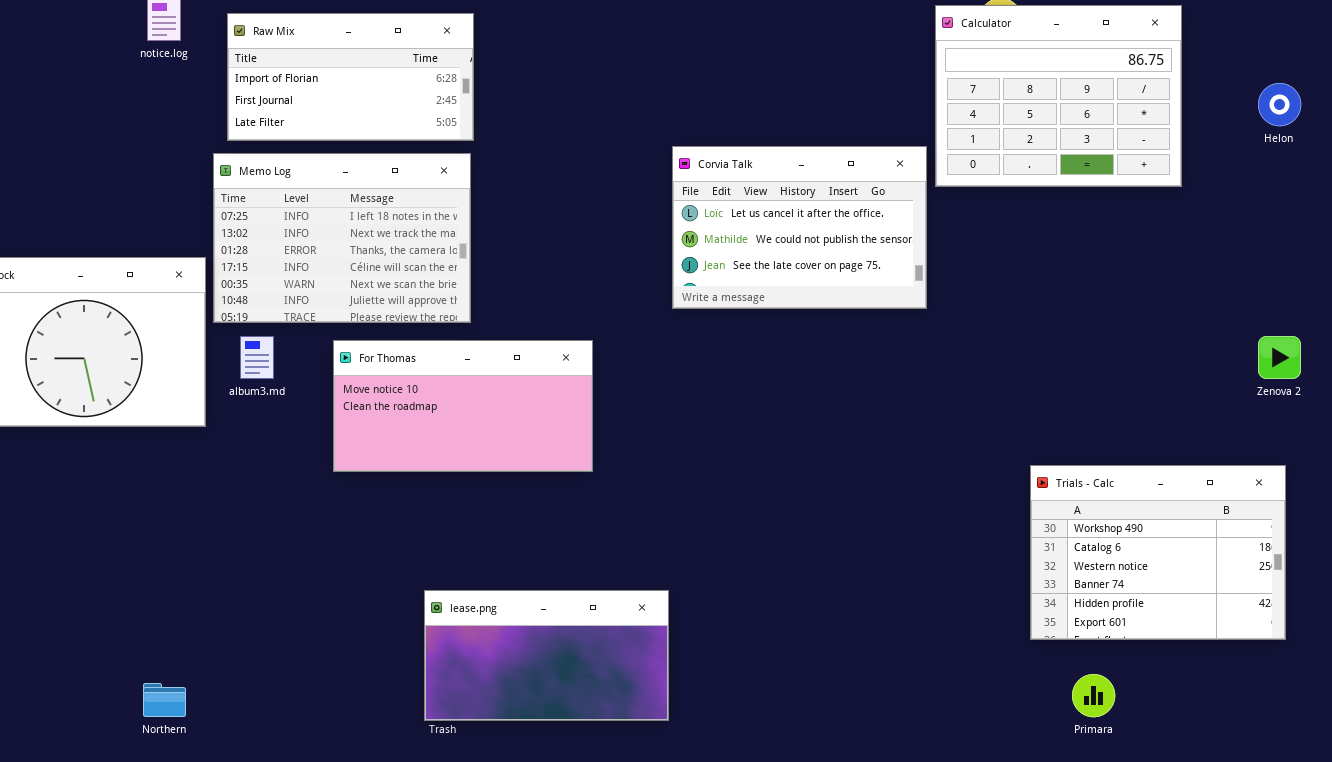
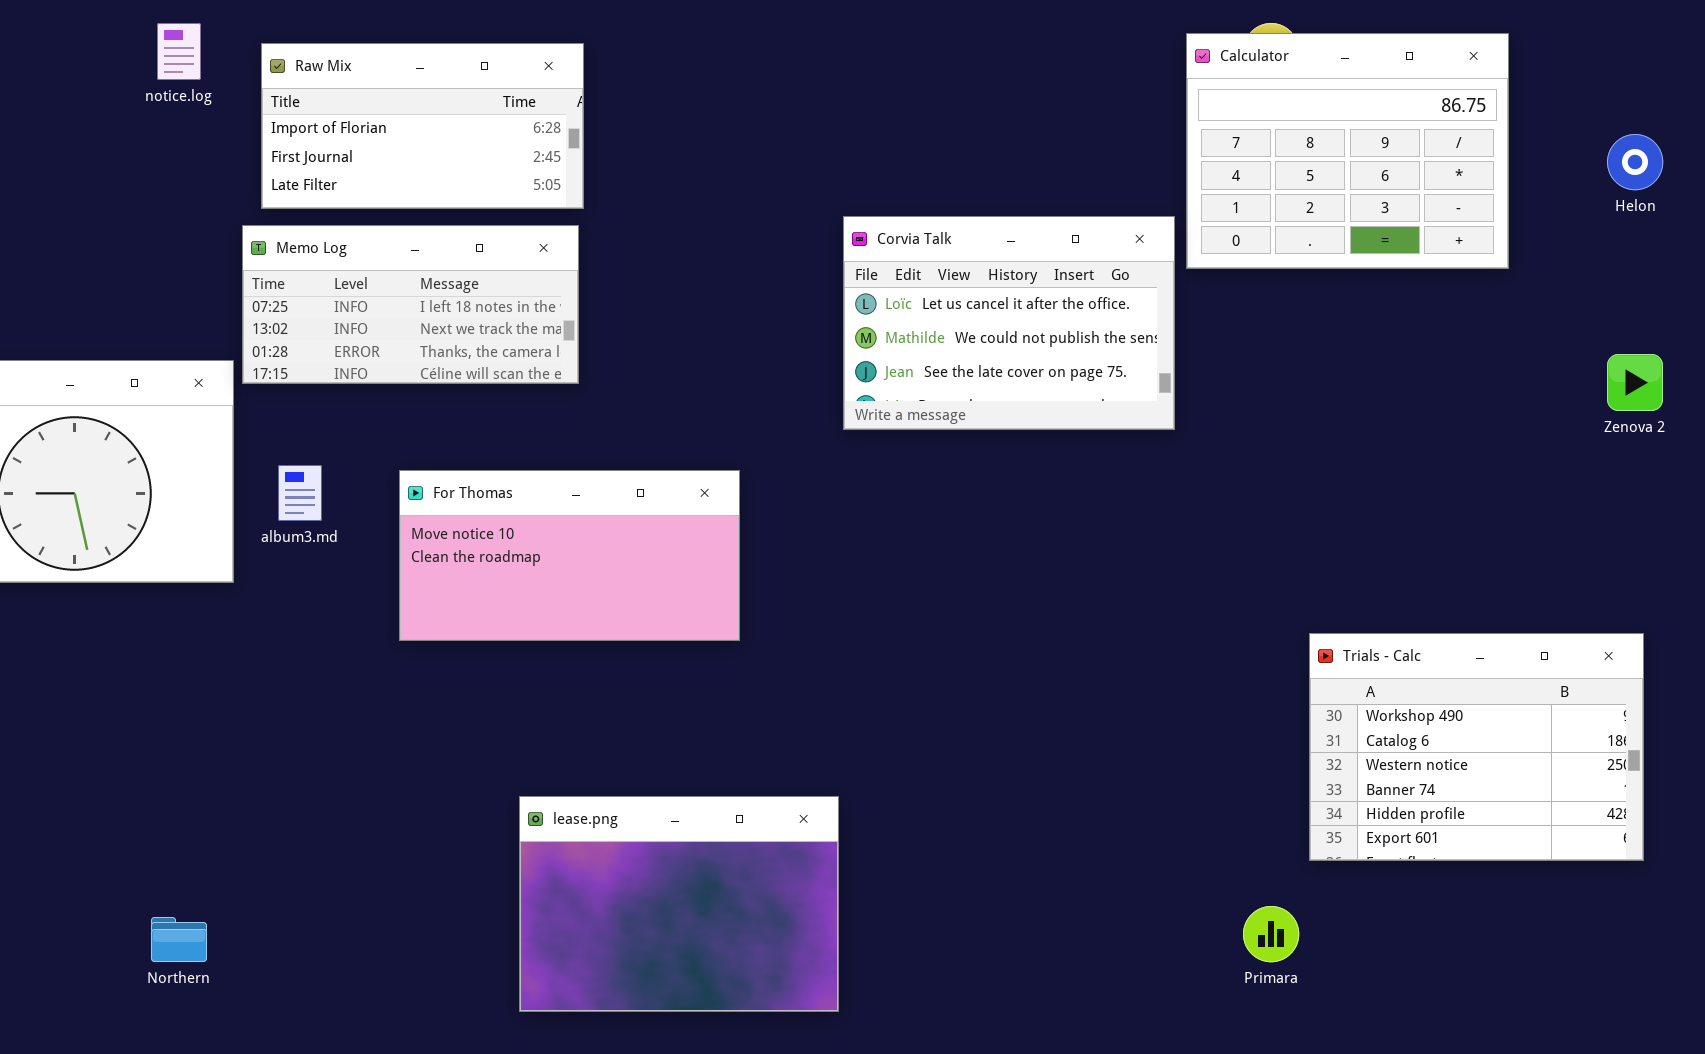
Memo Log: [213,153,471,323] -> [242,225,579,384], resized
Zenova 2: [1258,336,1301,379] -> [1607,354,1663,411], moved
lease.png: [424,590,669,721] -> [519,796,839,1012], resized
Primara: [1072,674,1115,717] -> [1243,906,1299,962], moved

